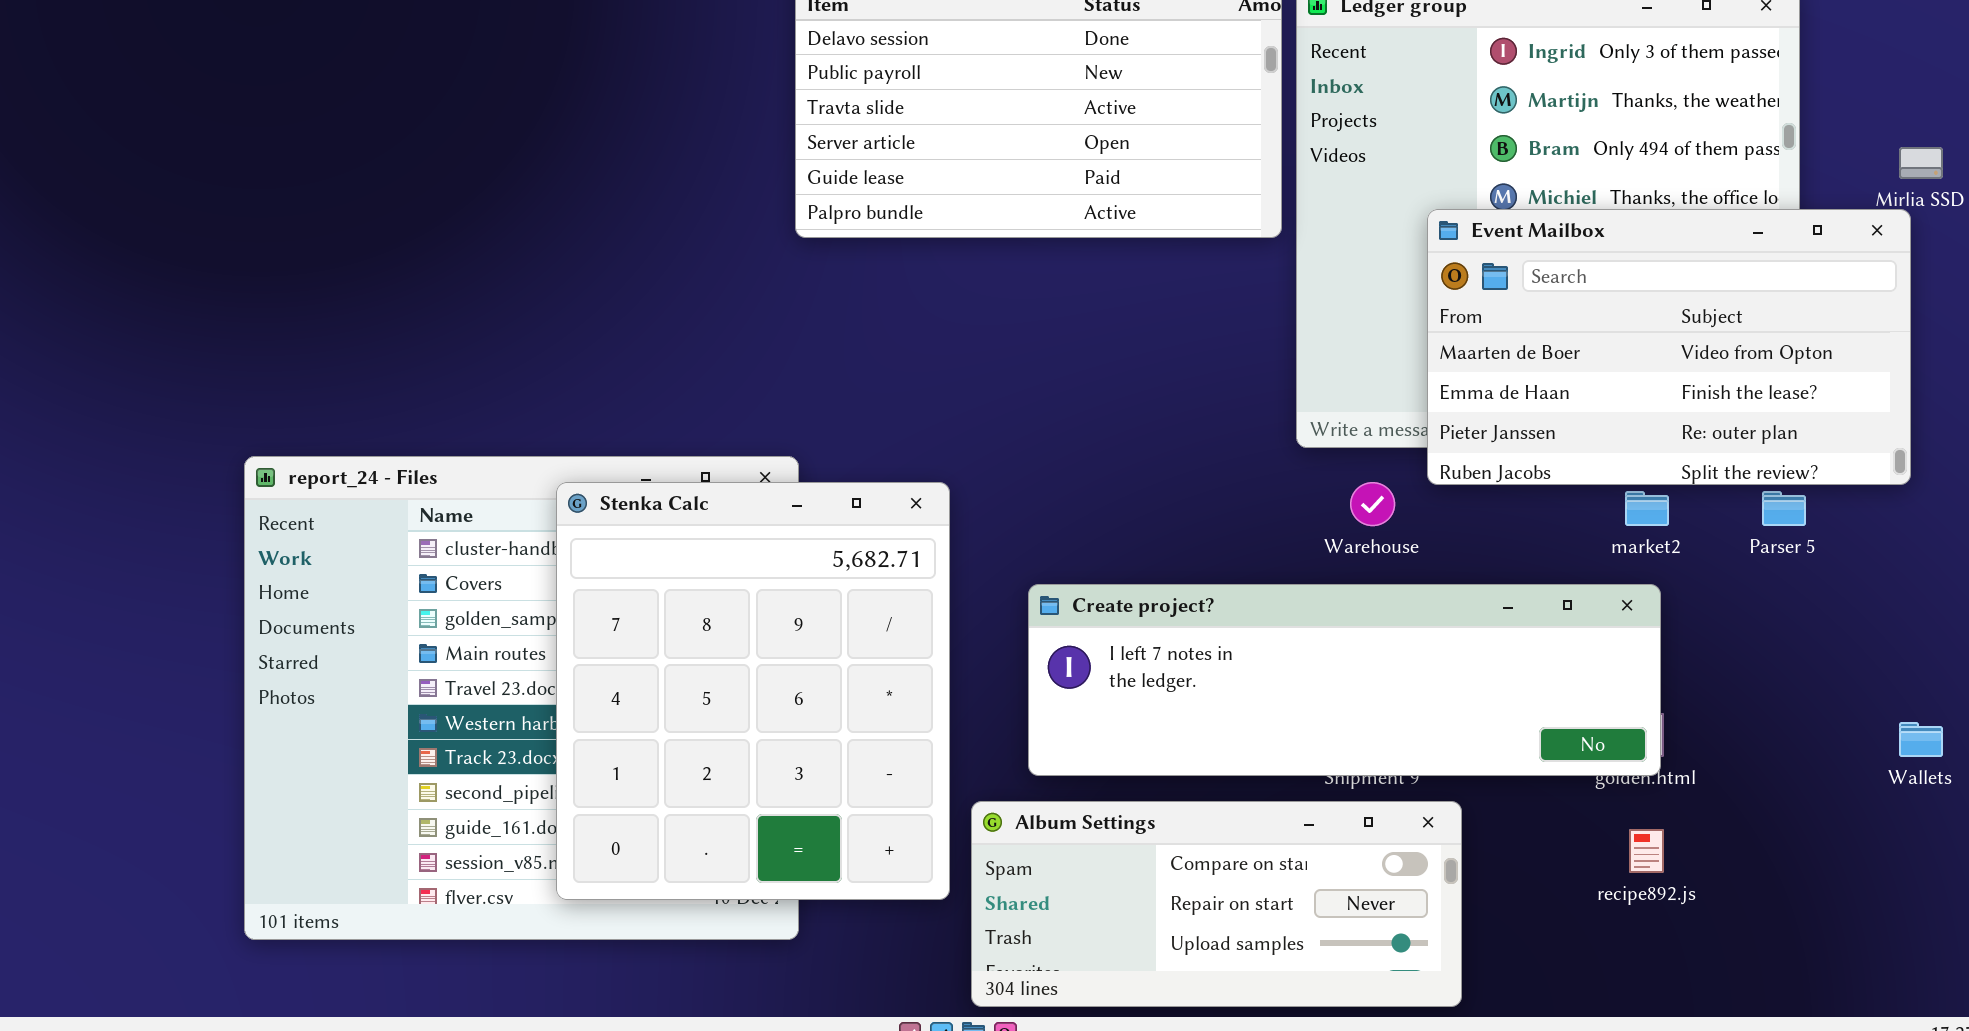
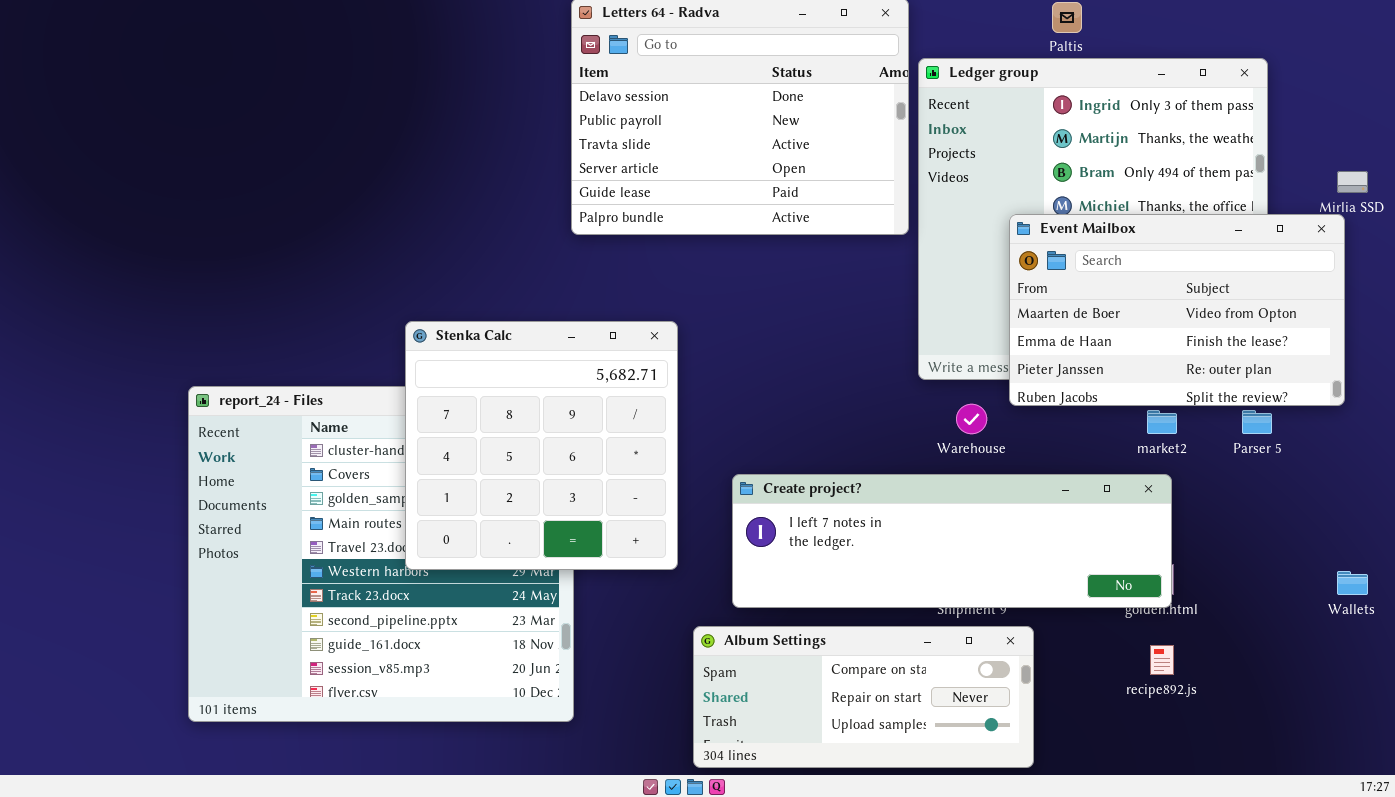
Stenka Calc: [556,482,950,900] -> [405,321,678,570], moved, resized

